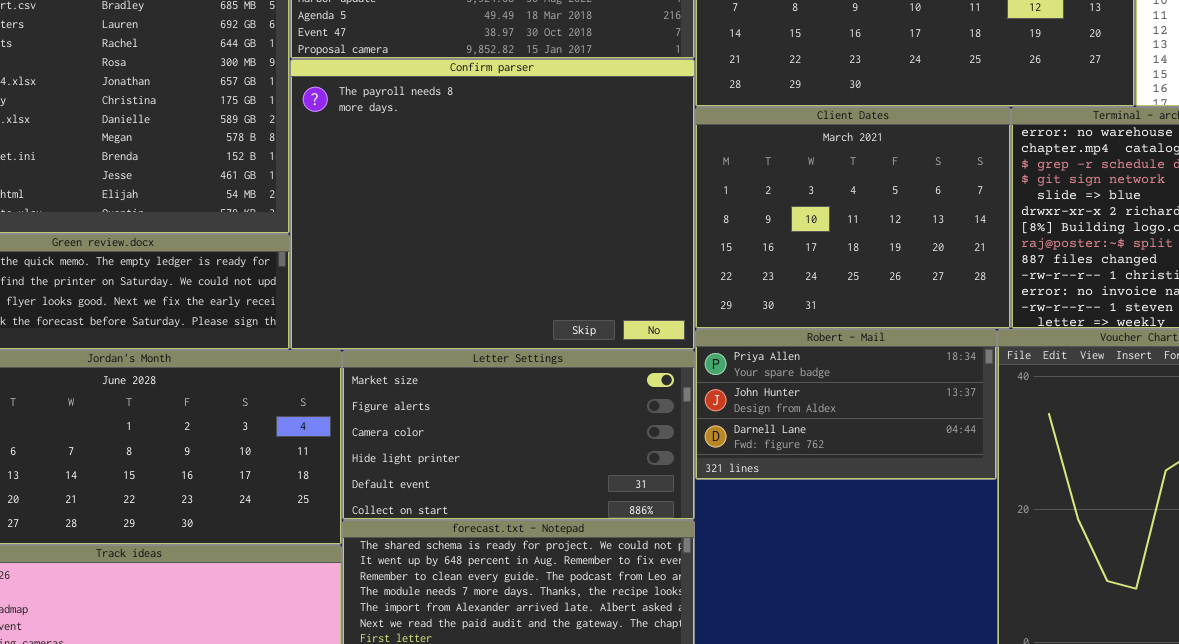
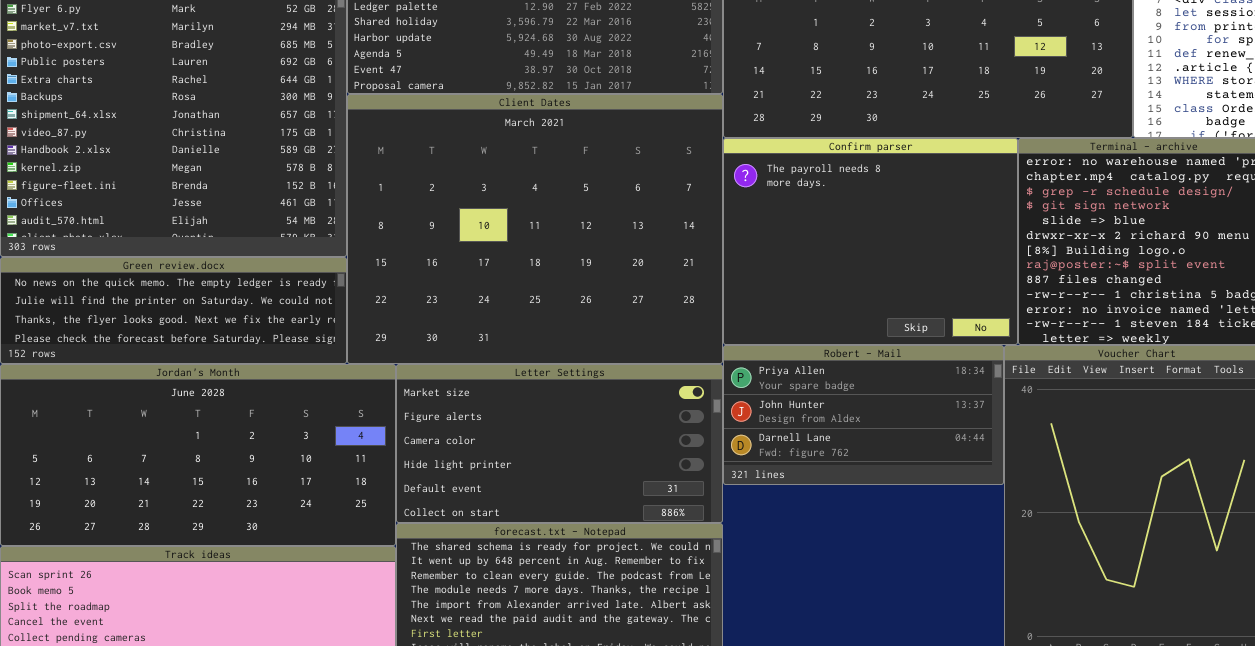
Confirm parser: [290,59,695,350] -> [723,138,1018,345], moved, resized
Client Dates: [695,107,1011,329] -> [347,94,723,364], moved, resized

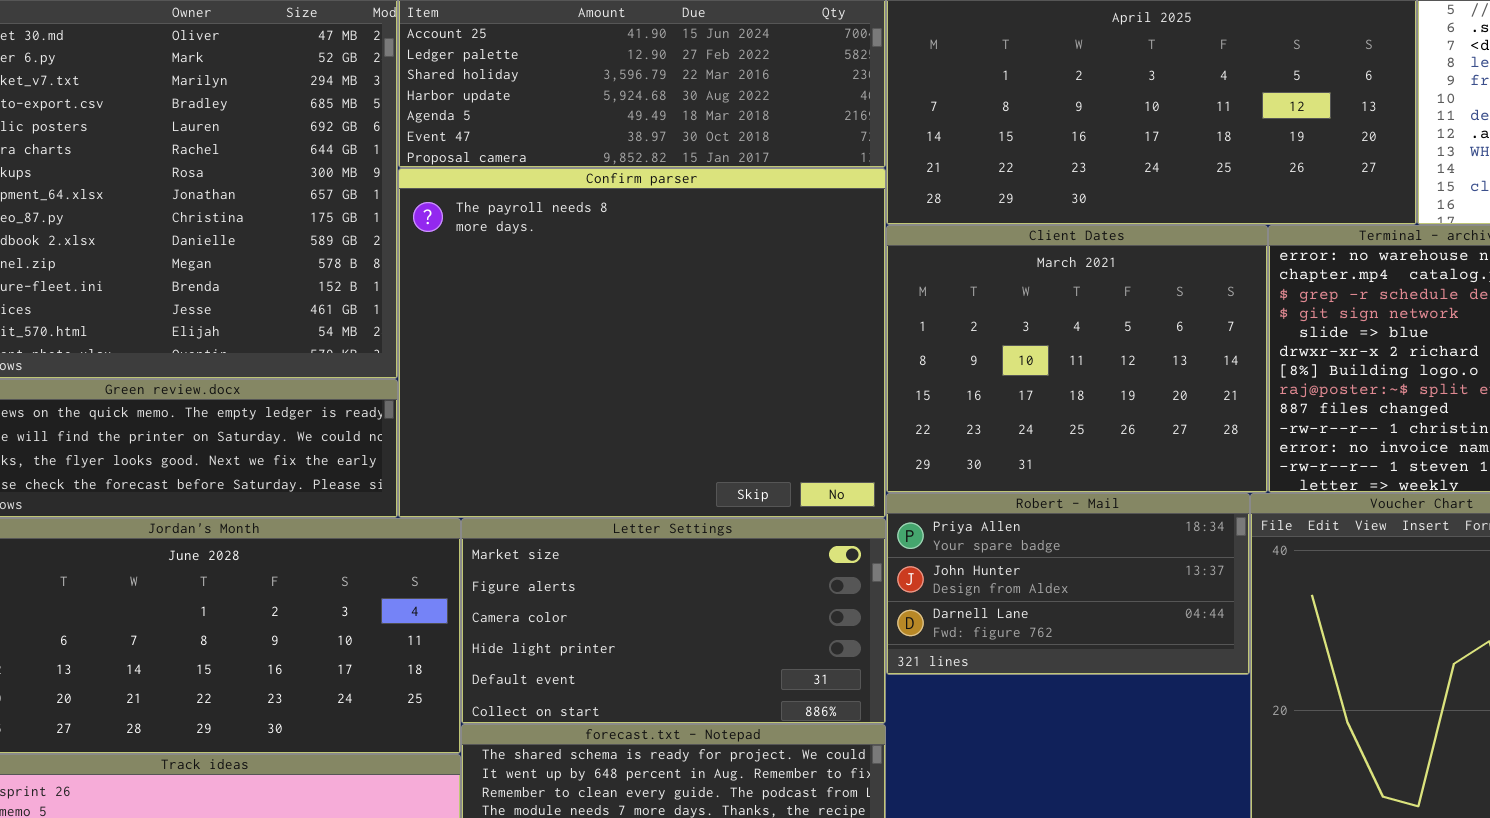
Client Dates: [347,94,723,364] -> [886,225,1268,493], moved, resized
Confirm parser: [723,138,1018,345] -> [398,168,886,518], moved, resized

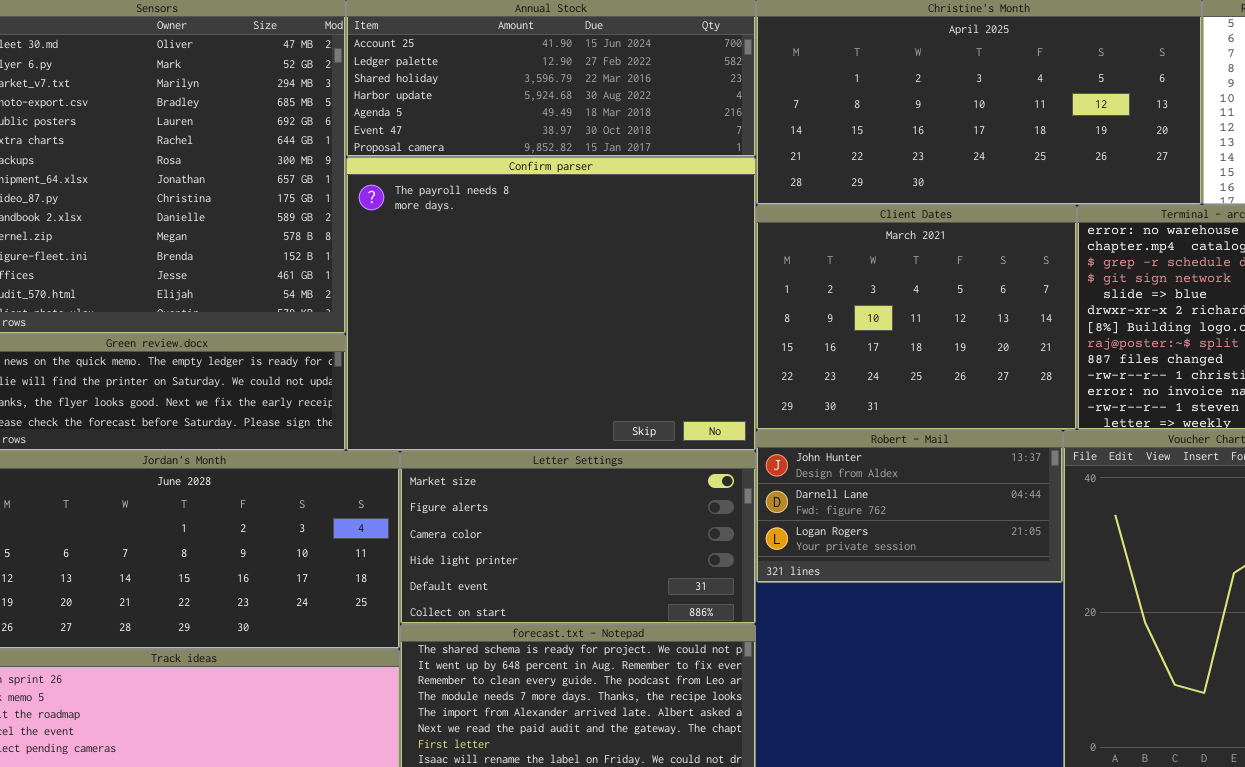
Robert - Mail: [886,493,1250,675] -> [756,430,1063,583], scrolled down 1 row

